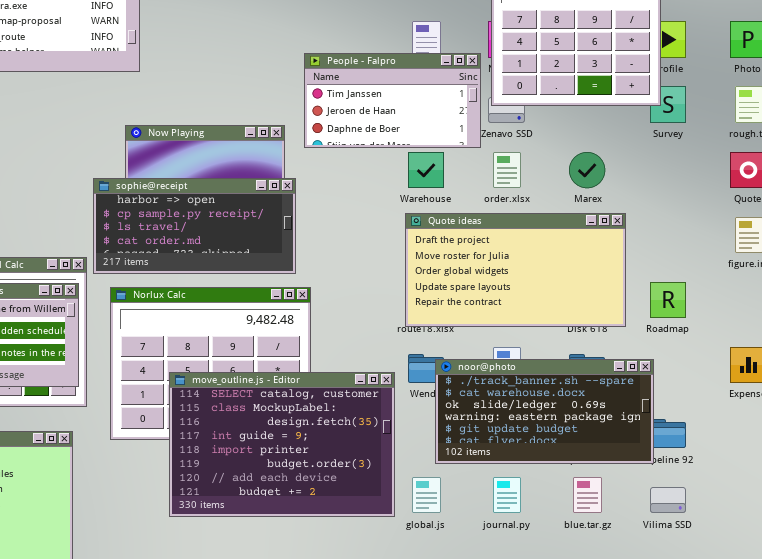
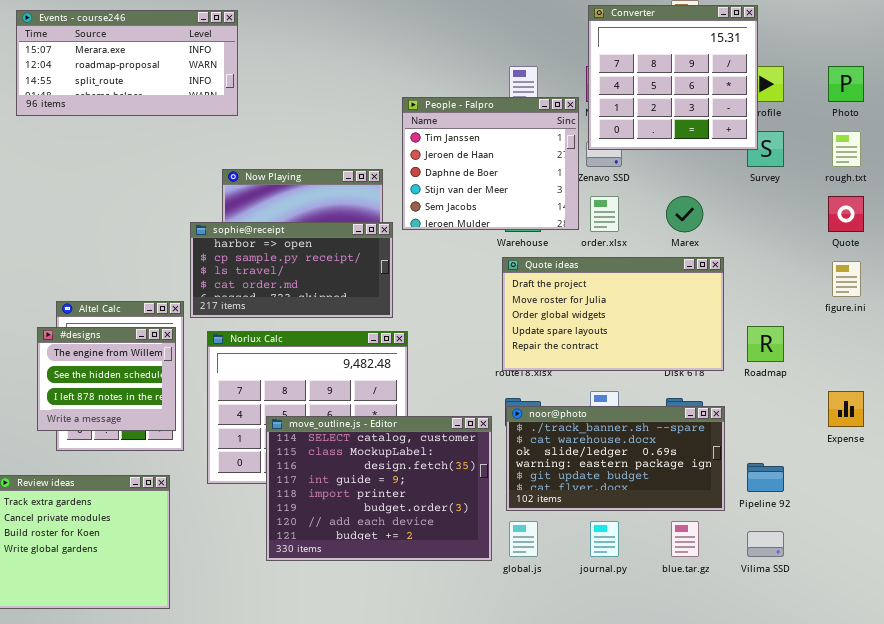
People - Falpro: [304,53,481,148] -> [402,97,579,230], resized
noor@photo: [435,359,654,464] -> [506,406,725,511], moved

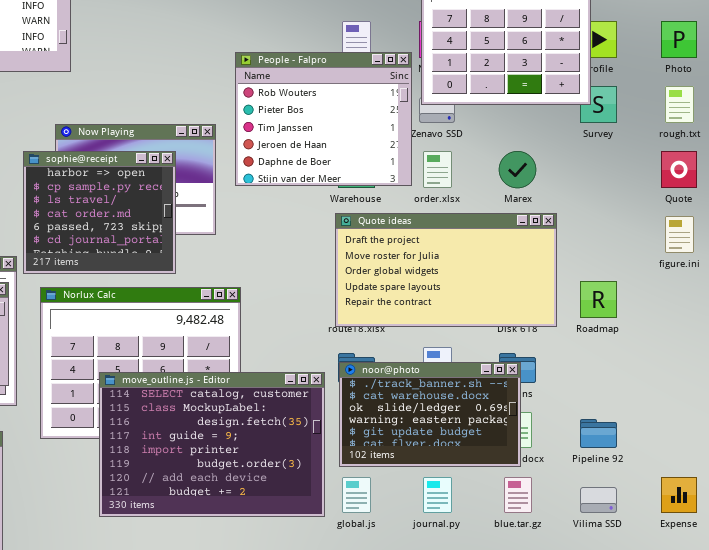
People - Falpro: [402,97,579,230] -> [235,52,412,186], scrolled up 2 rows
sophie@receipt: [190,222,393,318] -> [23,151,176,274], resized
Expense: [828,391,864,427] -> [661,477,697,513], moved
noor@photo: [506,406,725,511] -> [339,362,521,467], resized

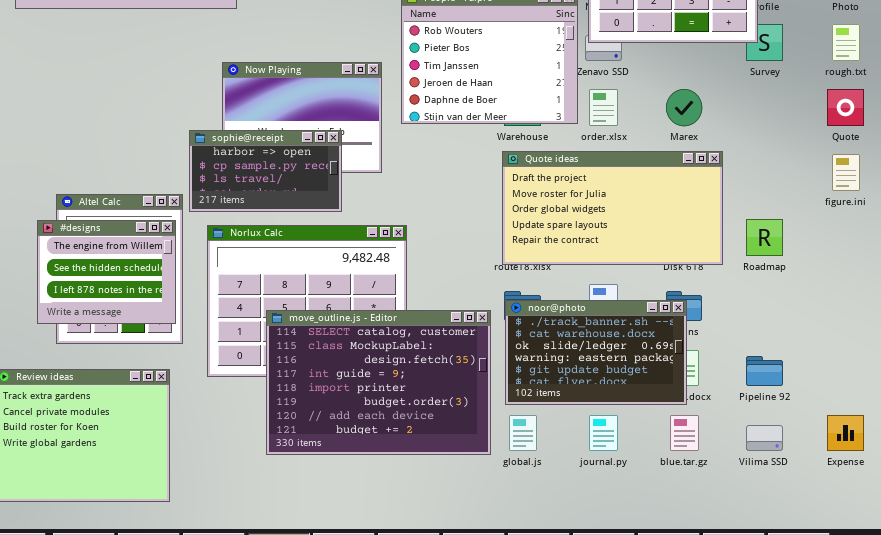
sophie@receipt: [23,151,176,274] -> [189,130,342,212], resized

